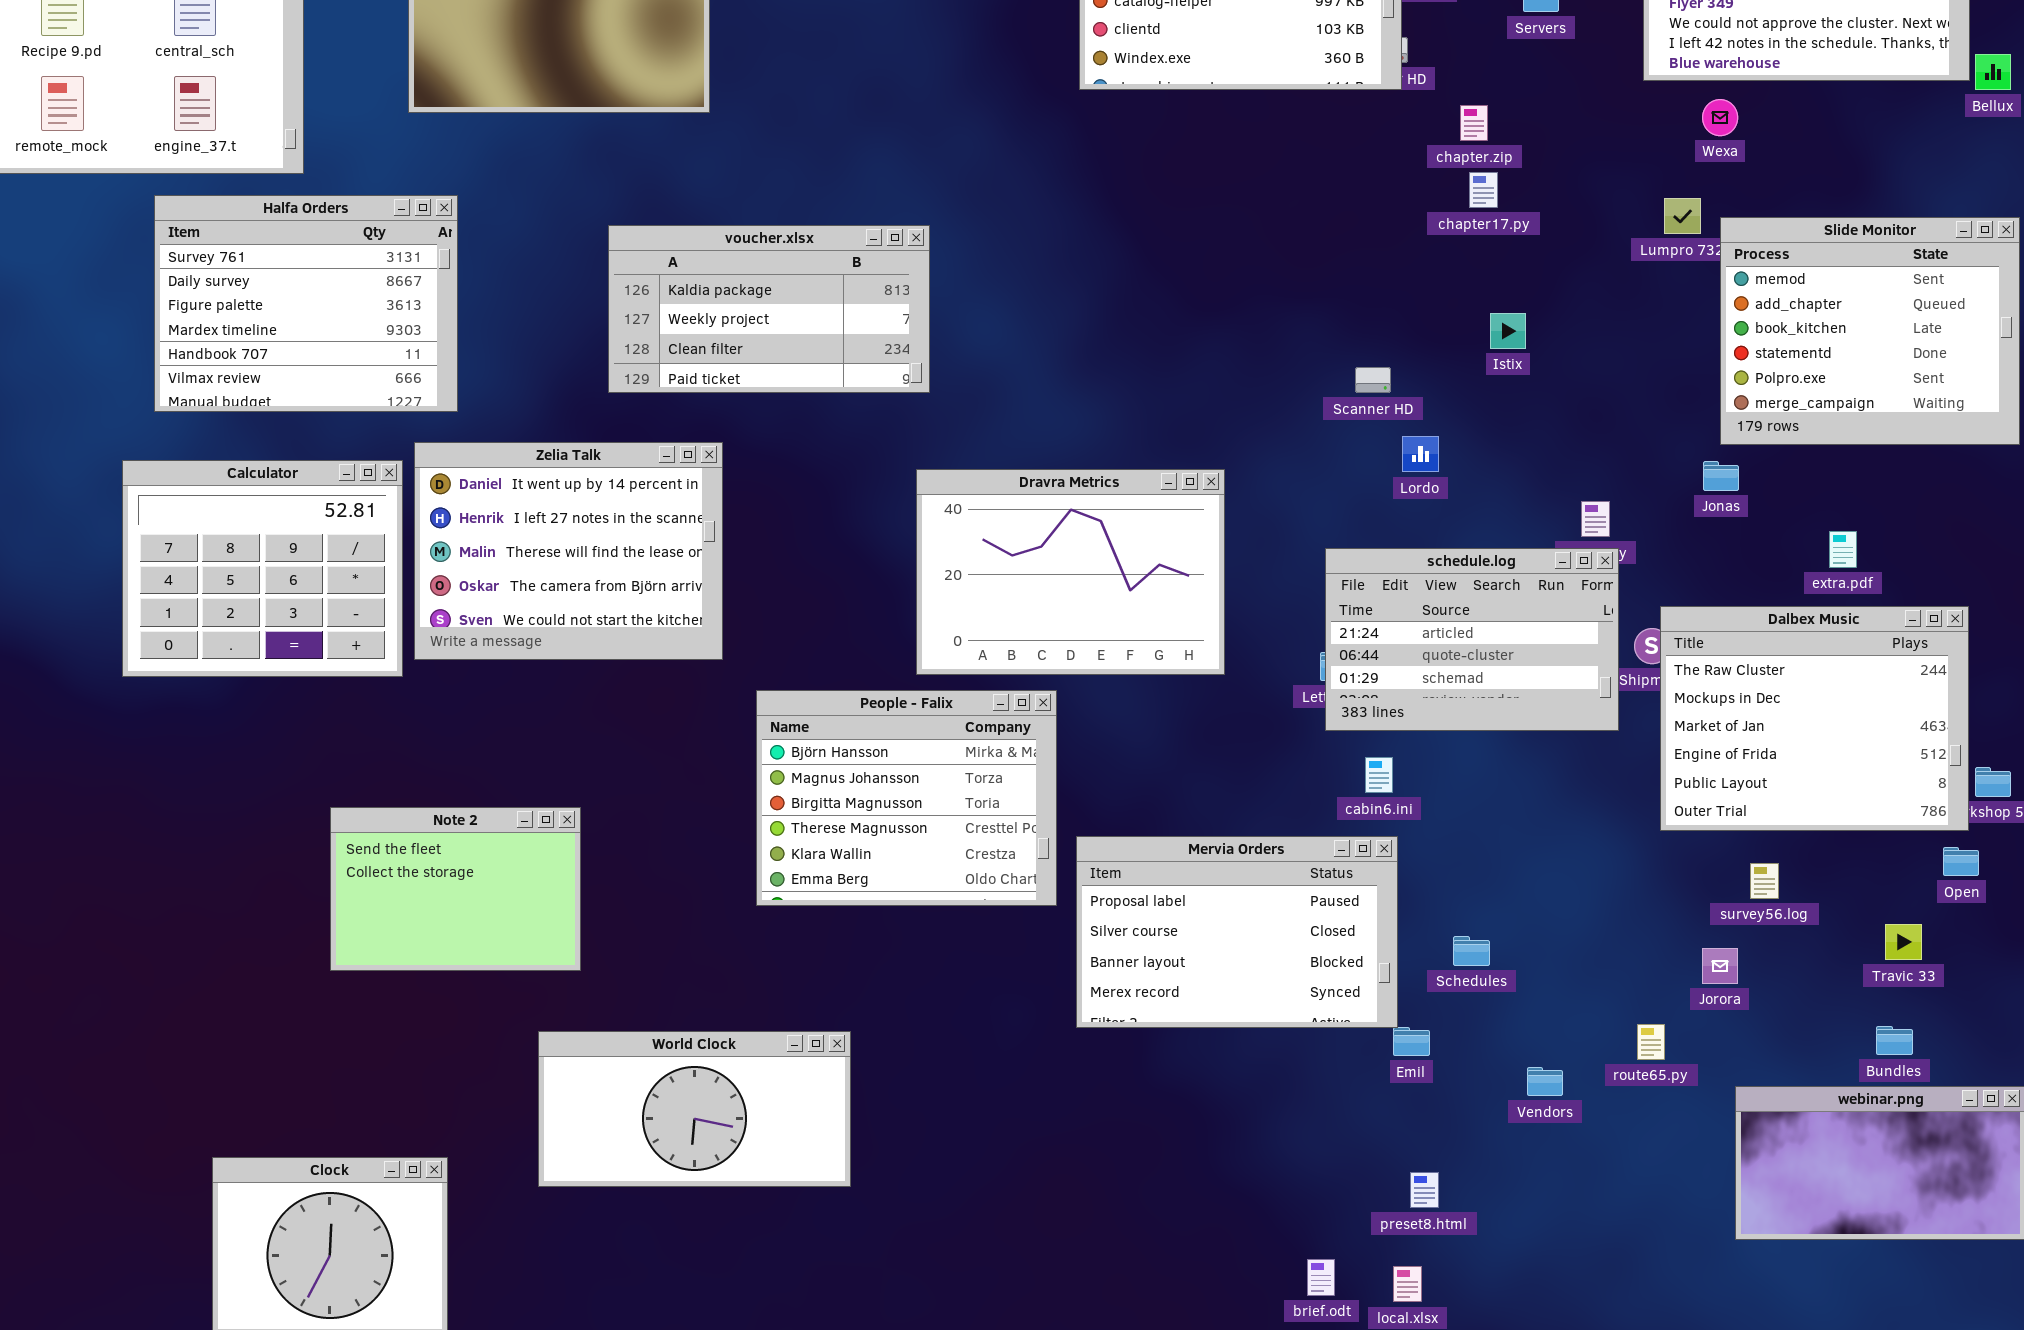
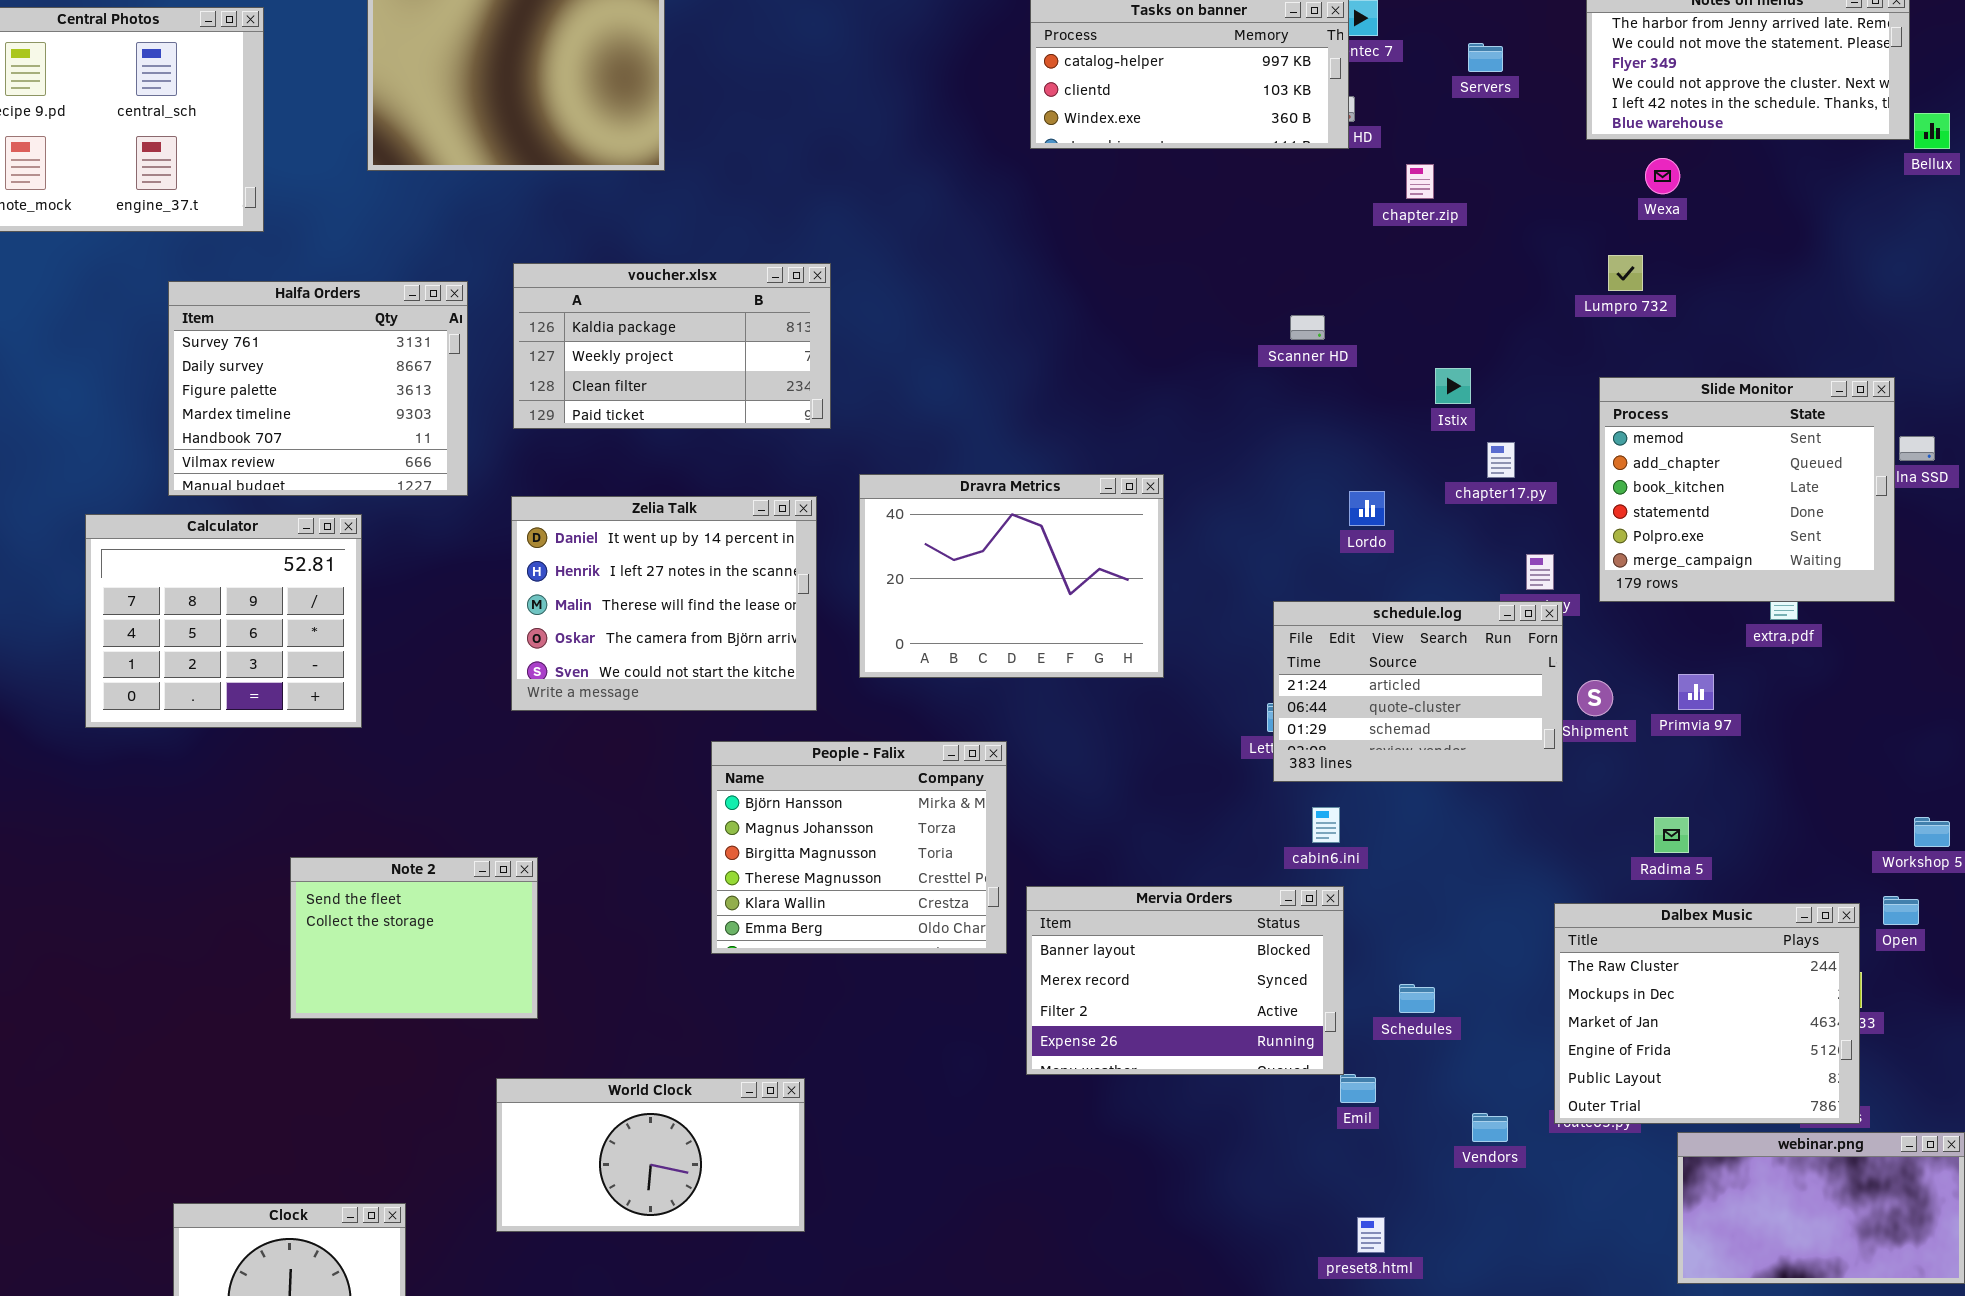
chapter17.py: [1469,172,1498,208] -> [1487,442,1515,478], moved
Halfa Orders: [154,195,458,412] -> [168,281,468,496], moved
Slide Monitor: [1720,217,2020,445] -> [1599,377,1895,602], moved
voucher.xlsx: [608,225,930,393] -> [513,263,831,429], moved
Scanner HD: [1355,367,1391,393] -> [1290,315,1325,340], moved
Zelia Talk: [414,442,723,660] -> [511,496,817,711], moved
Dravra Metrics: [916,469,1225,675] -> [859,474,1164,678], moved
Dalbex Music: [1660,606,1969,831] -> [1554,903,1860,1124], moved
Mervia Orders: [1076,836,1398,1028] -> [1026,886,1344,1075], scrolled down 2 rows

